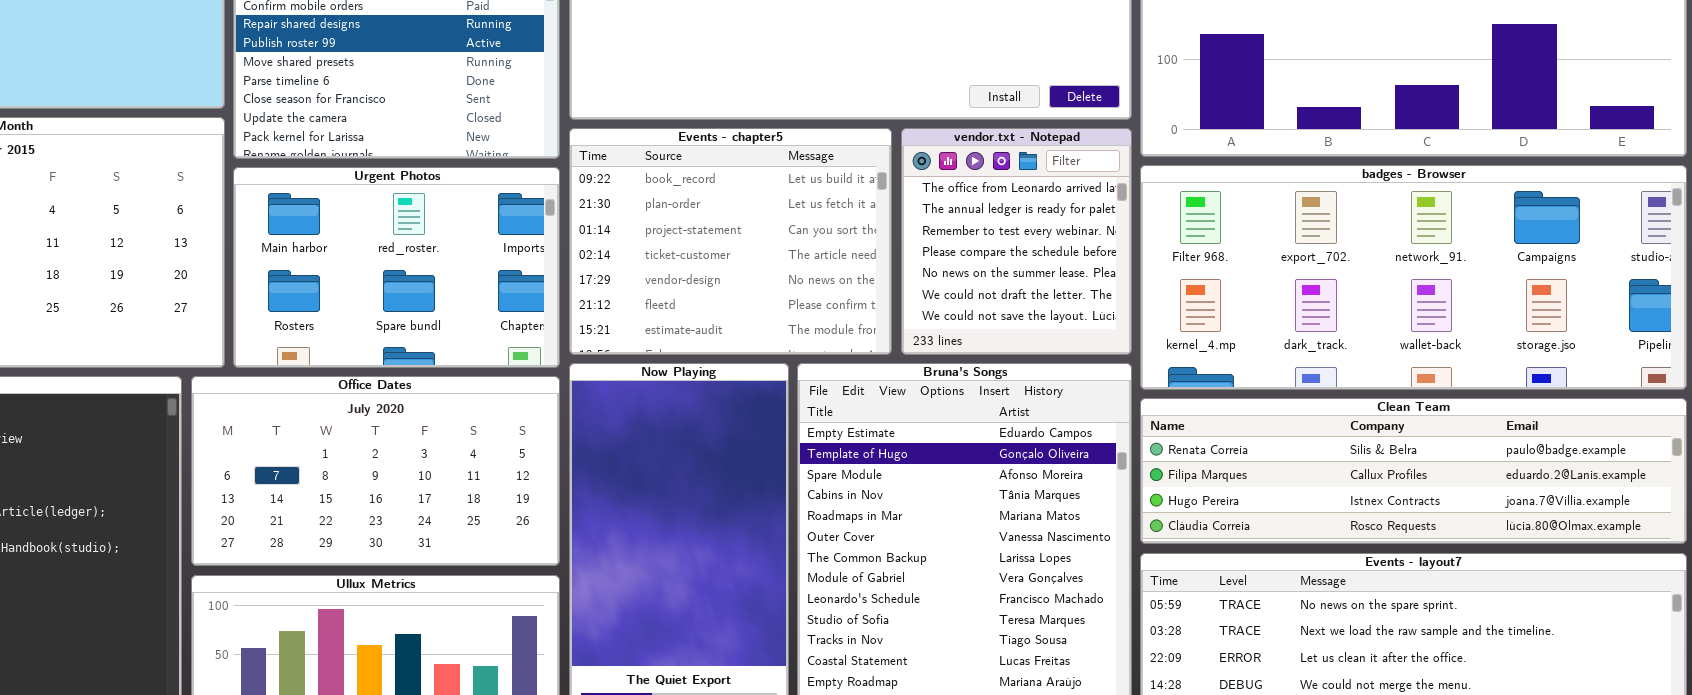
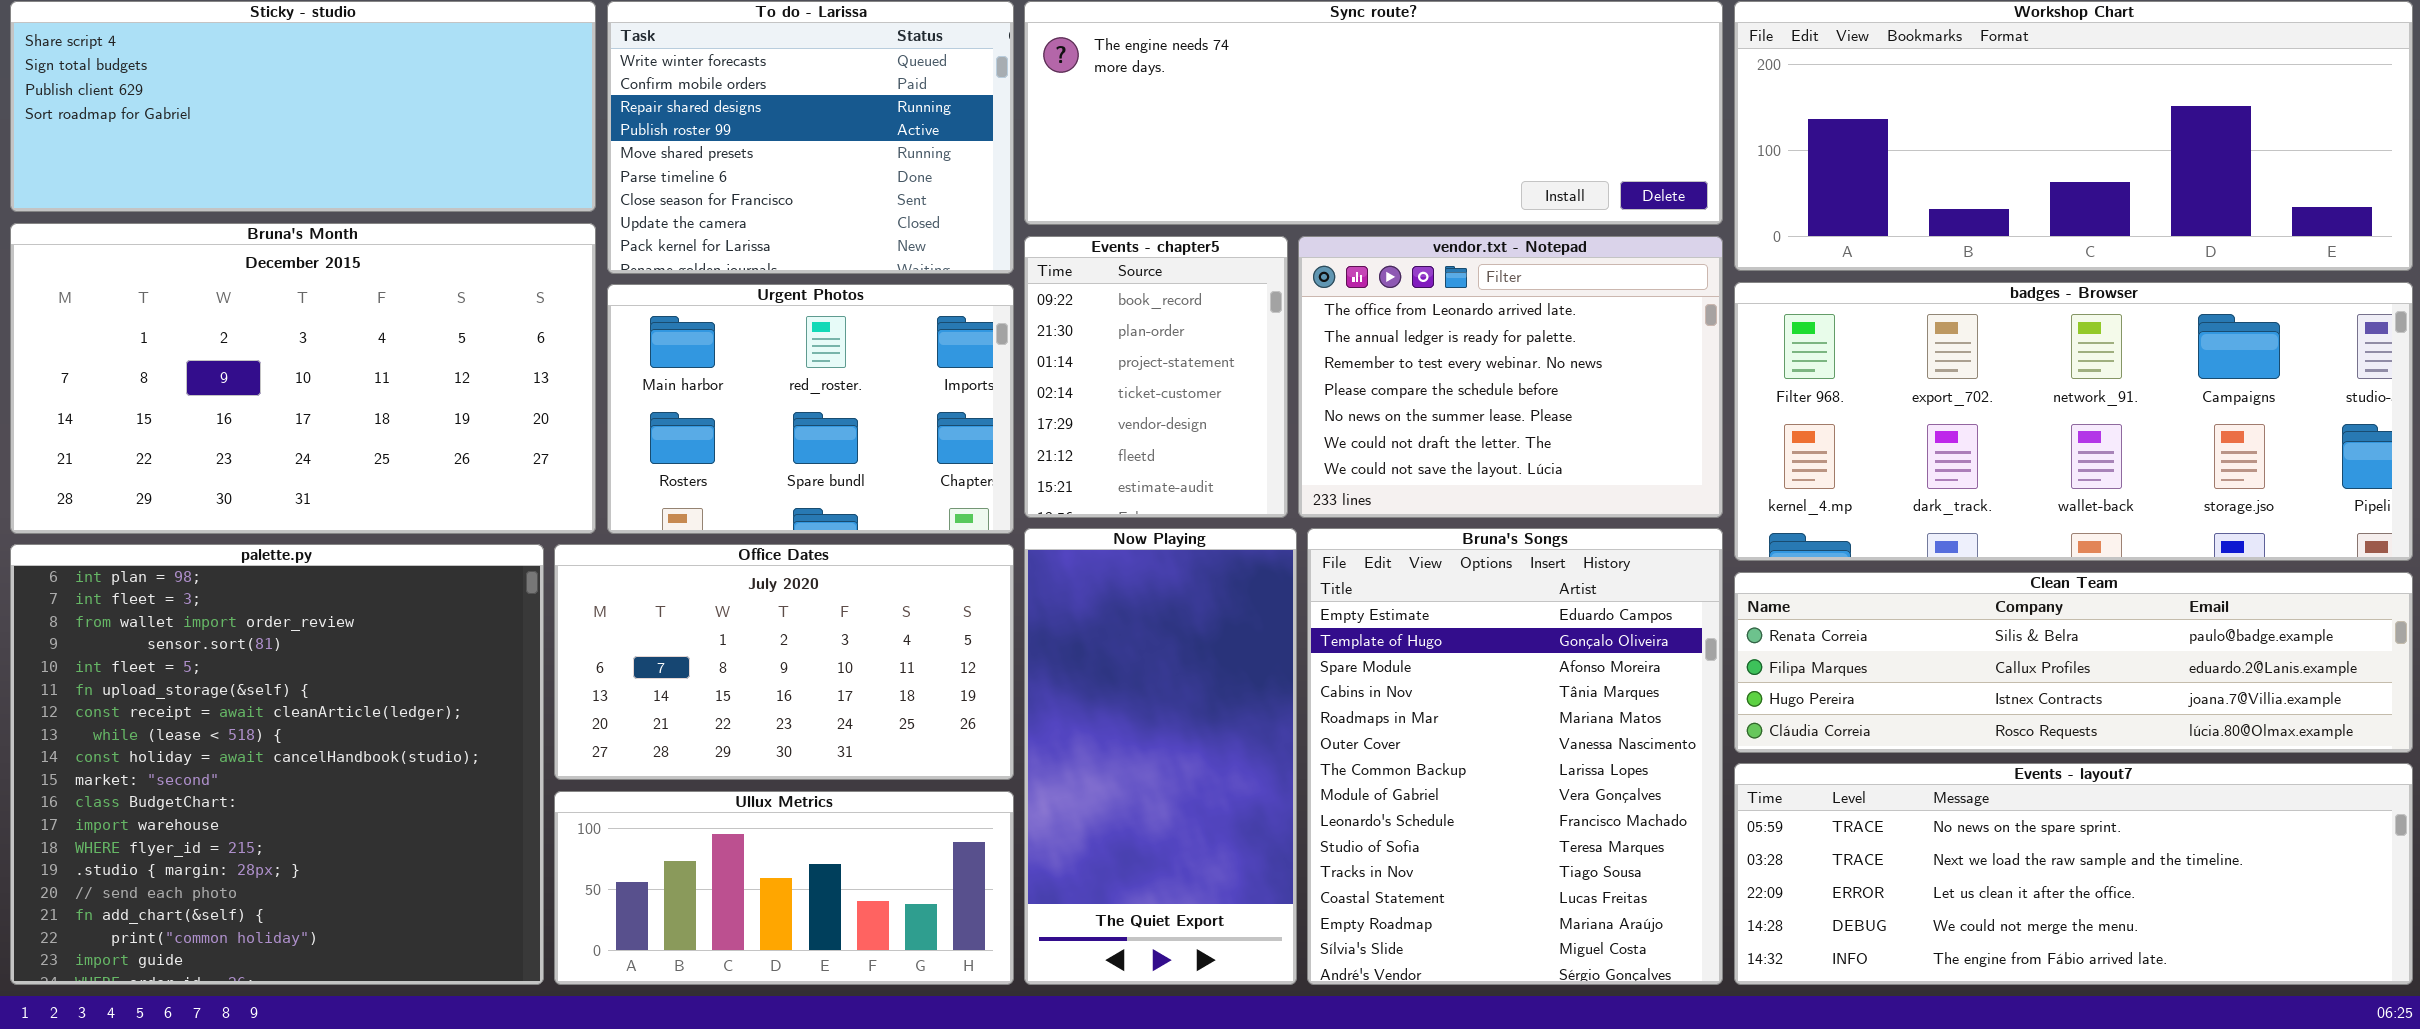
Events - chapter5: [569,128,892,355] -> [1024,236,1288,518], resized
vendor.txt - Notepad: [901,128,1132,355] -> [1298,236,1723,518], resized

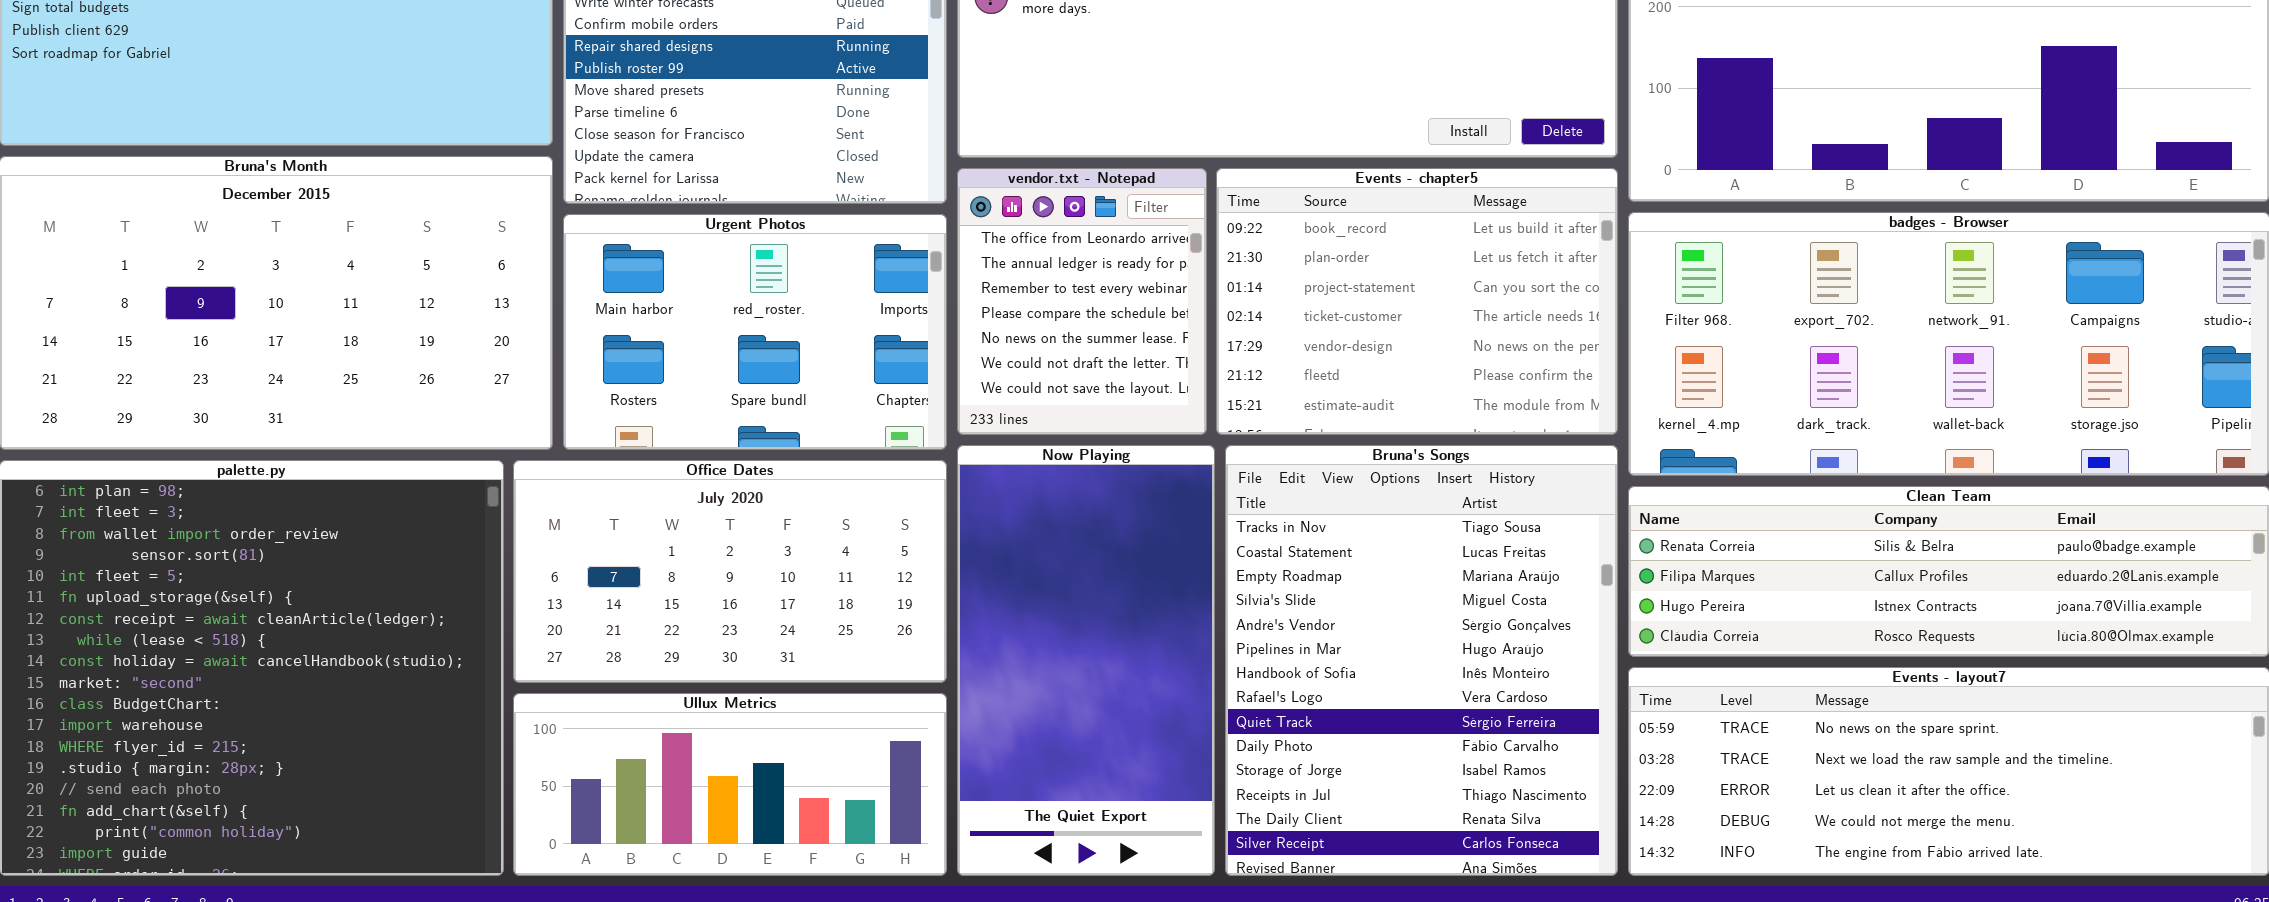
Events - chapter5: [1024,236,1288,518] -> [1216,168,1618,435], moved, resized
vendor.txt - Notepad: [1298,236,1723,518] -> [957,168,1207,435], moved, resized
Bruna's Songs: [1307,528,1723,985] -> [1225,445,1618,876], scrolled down 10 rows

